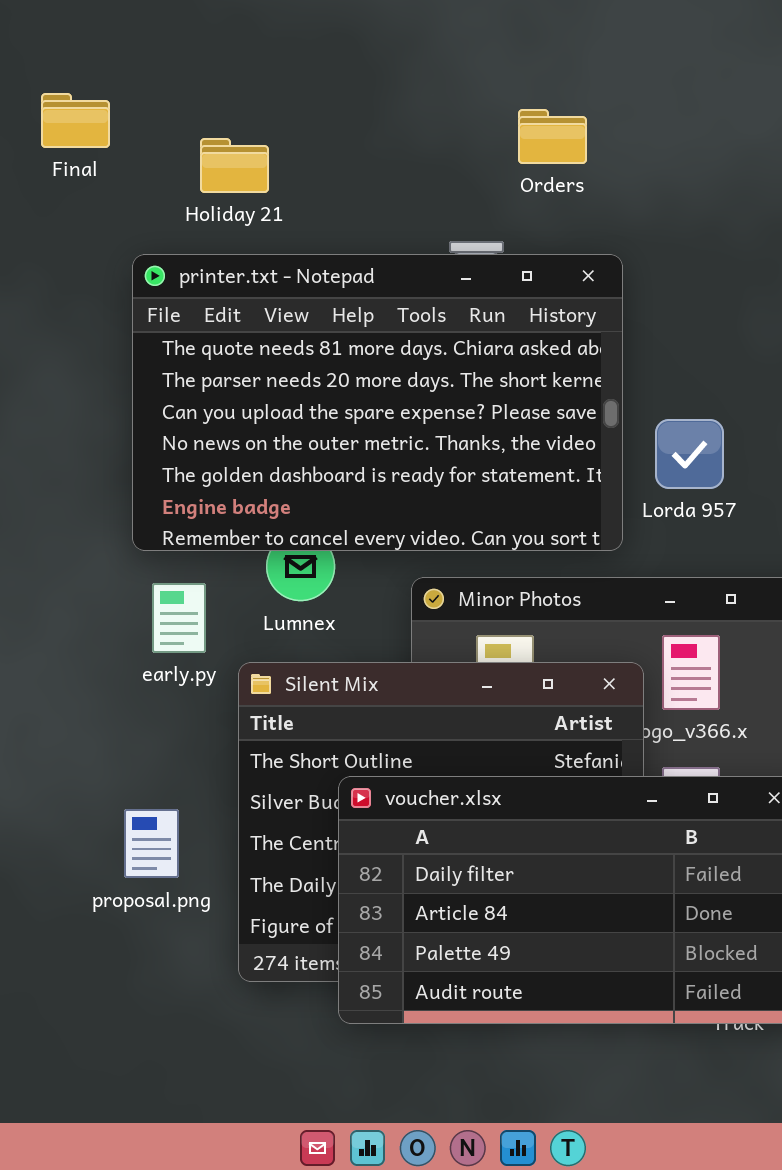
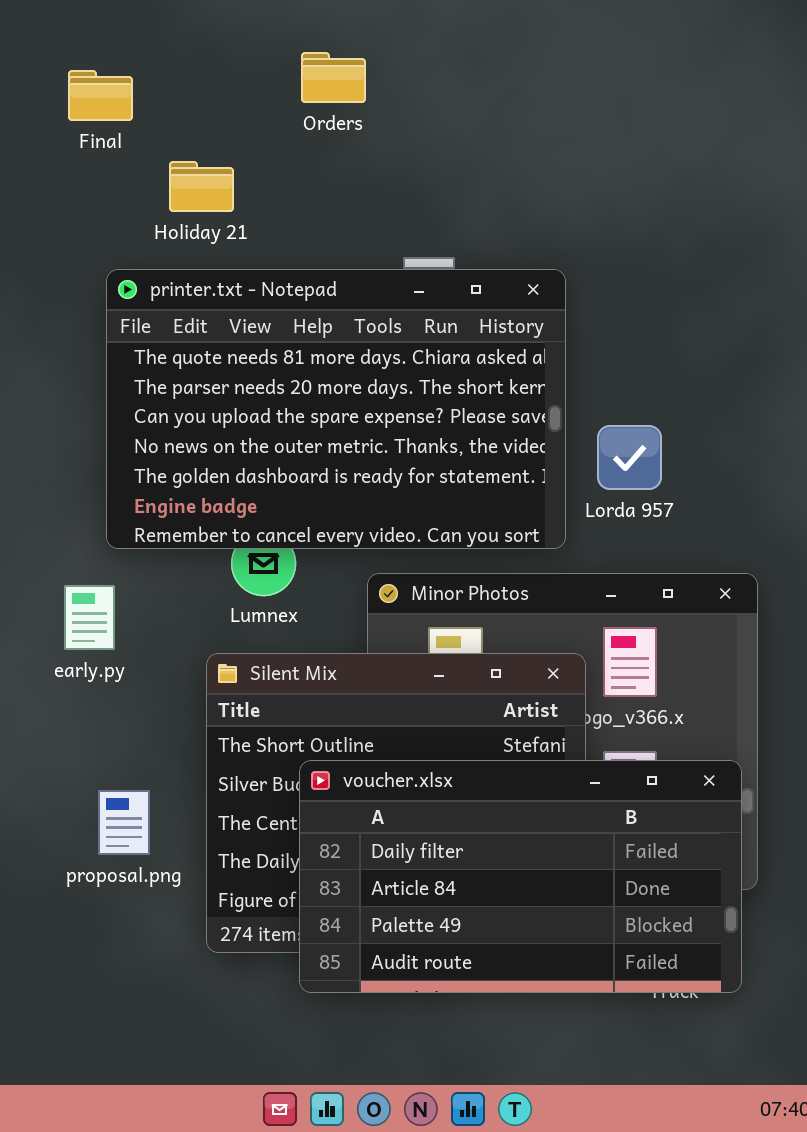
Final: [41,93,110,148] -> [68,70,133,121], moved
Orders: [518,109,587,164] -> [301,52,366,103], moved
early.py: [152,583,206,653] -> [64,585,115,650], moved

